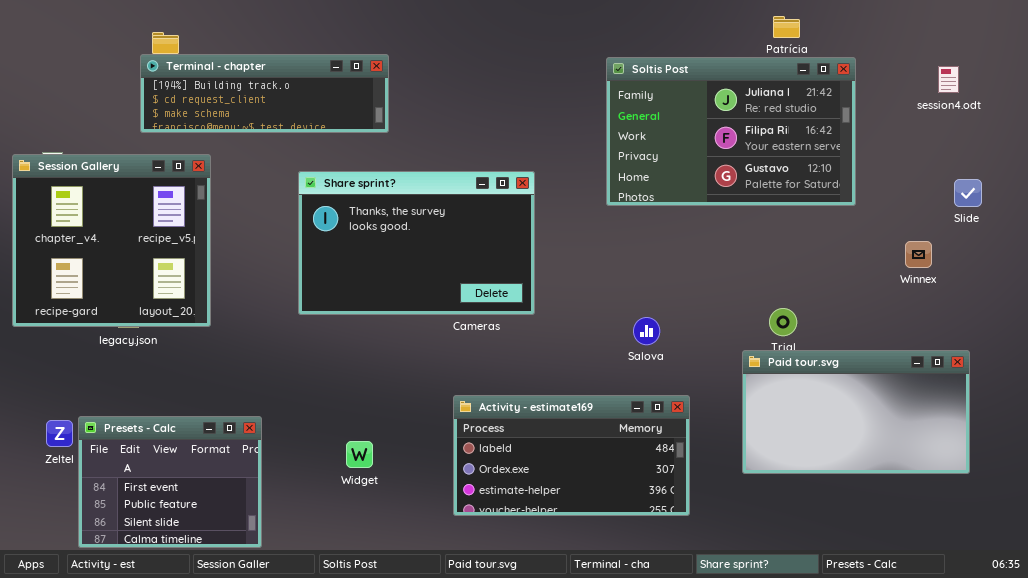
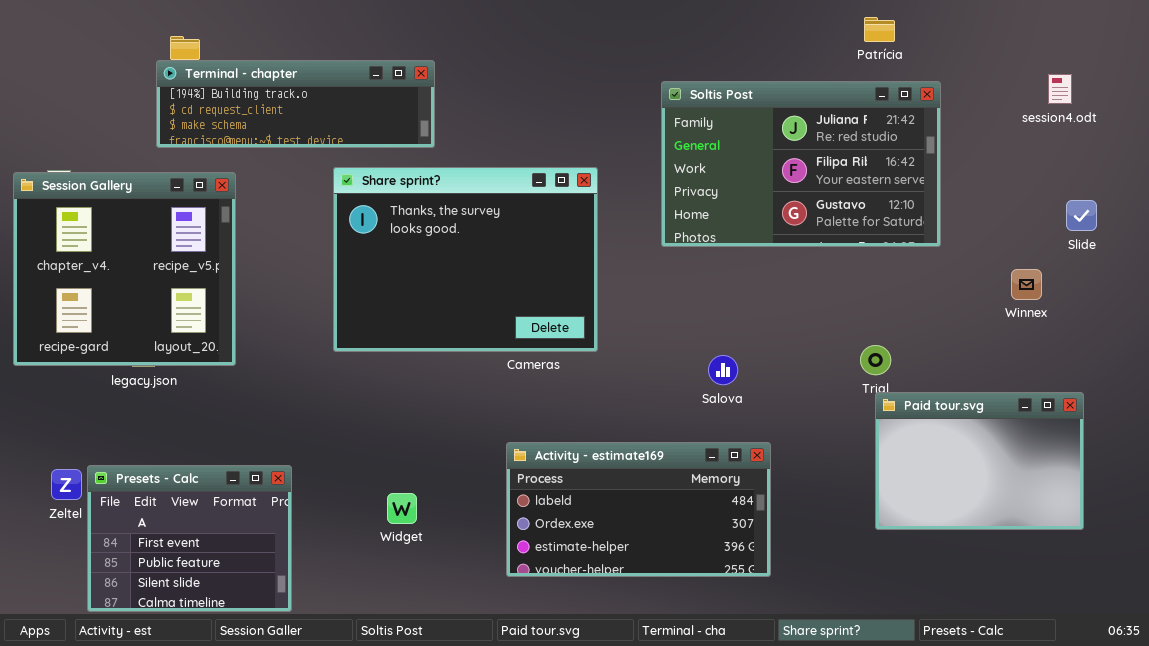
Soltis Post: [606,57,856,206] -> [661,81,941,247], moved
Share sprint?: [298,171,535,315] -> [333,167,598,352], resized
Paid tour.svg: [742,350,970,474] -> [875,392,1084,530], resized

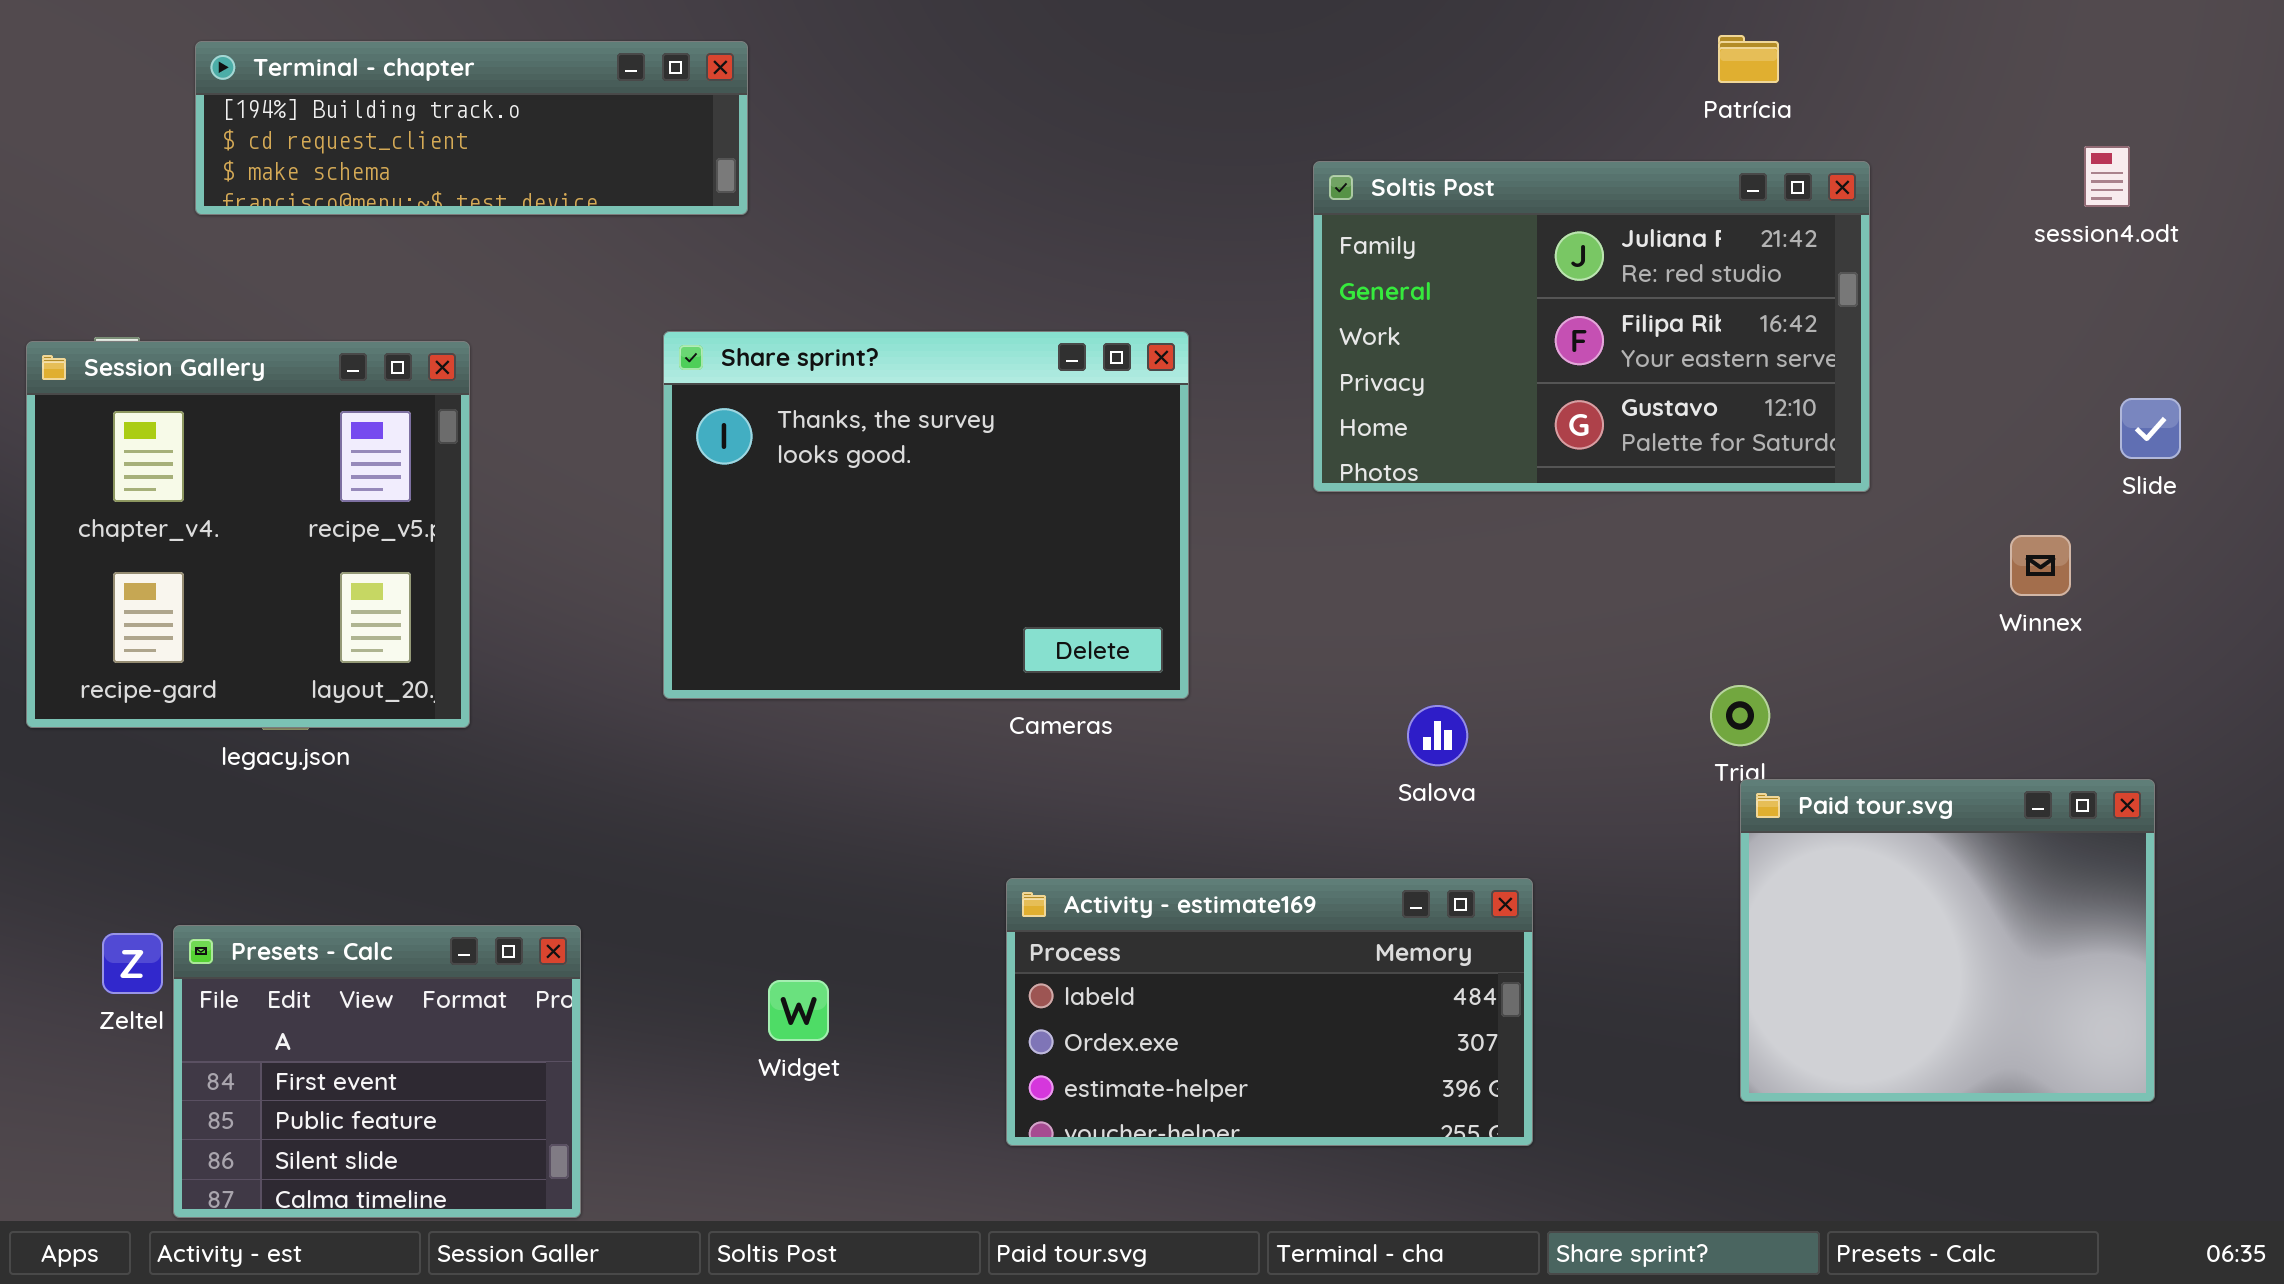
Terminal - chapter: [156,60,435,148] -> [195,41,748,215], moved
Paid tour.svg: [875,392,1084,530] -> [1740,779,2155,1102], resized

